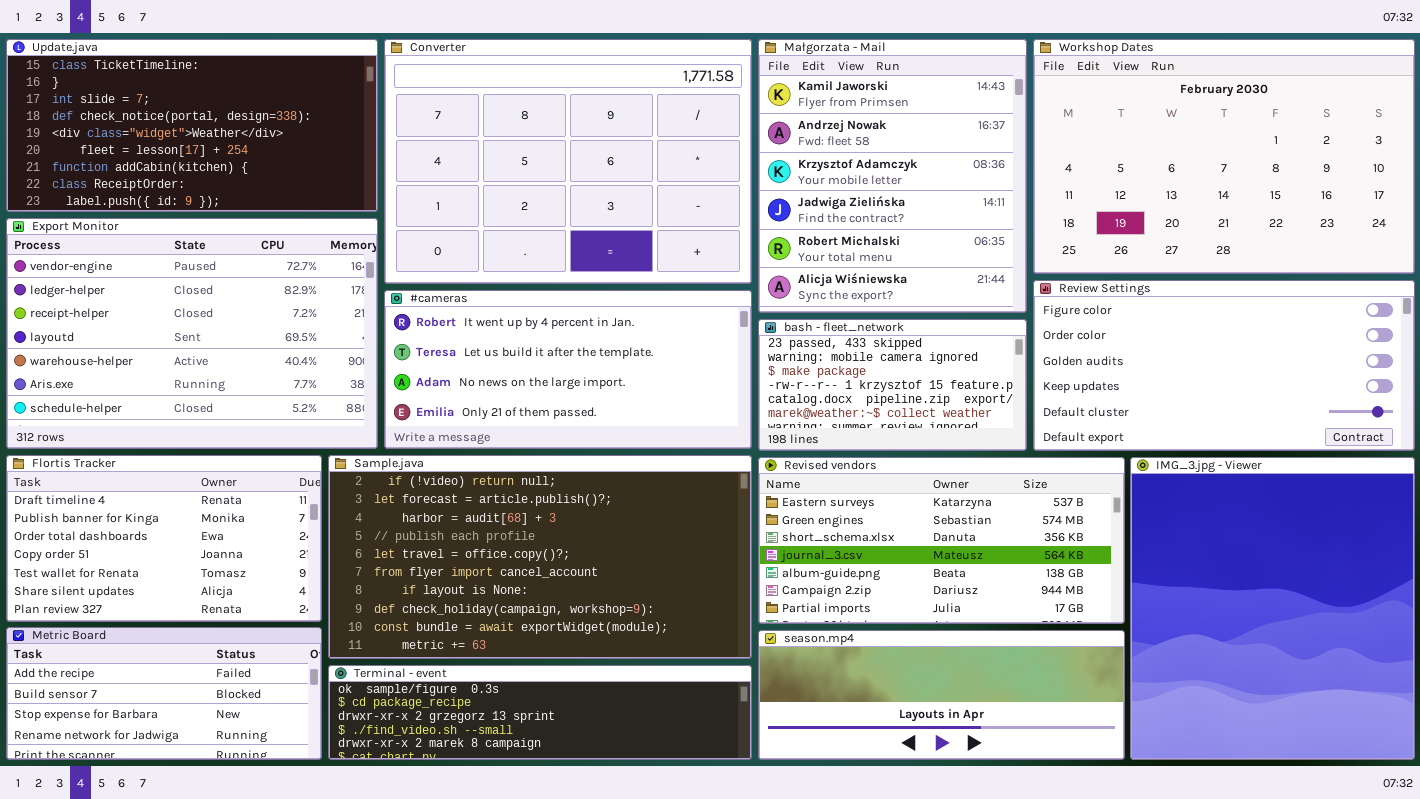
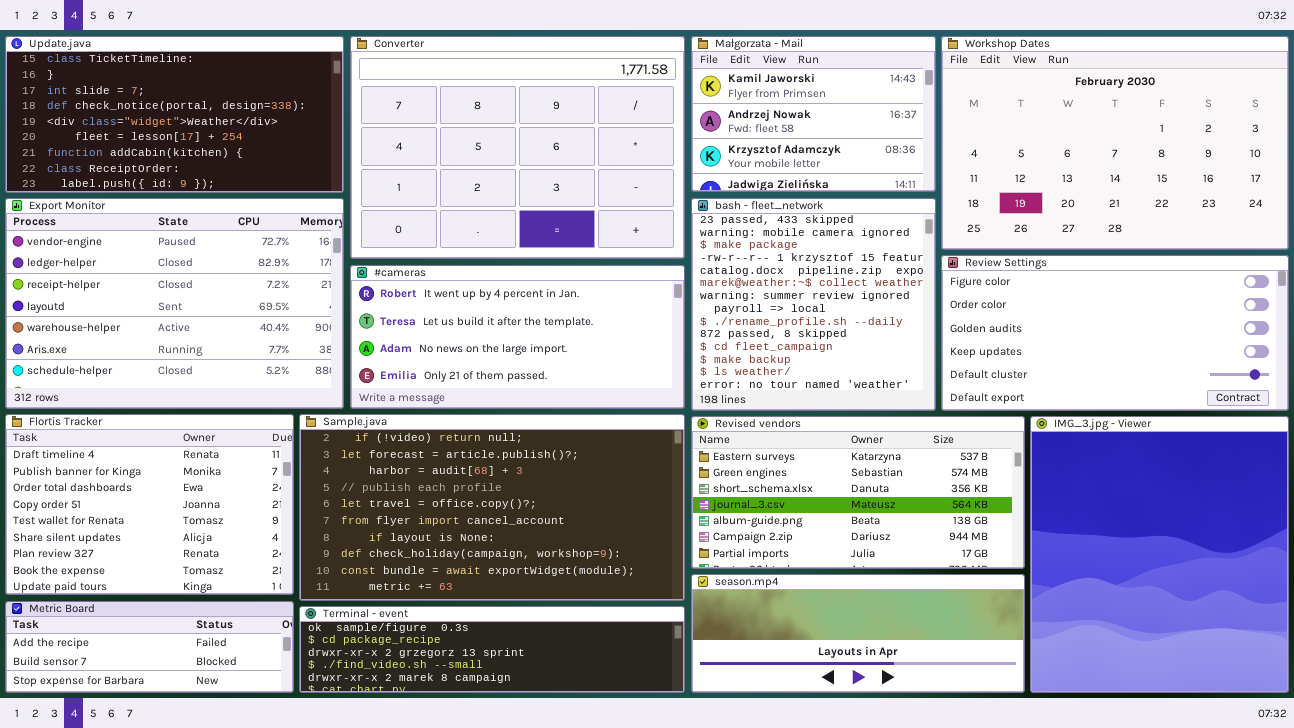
Małgorzata - Mail: [758,39,1027,313] -> [691,36,936,192], resized
bash - fleet_network: [758,319,1027,451] -> [691,198,936,411], resized
Flortis Tracker: [6,455,322,622] -> [5,414,294,595], resized
Metric Board: [6,627,322,760] -> [5,601,294,693], resized

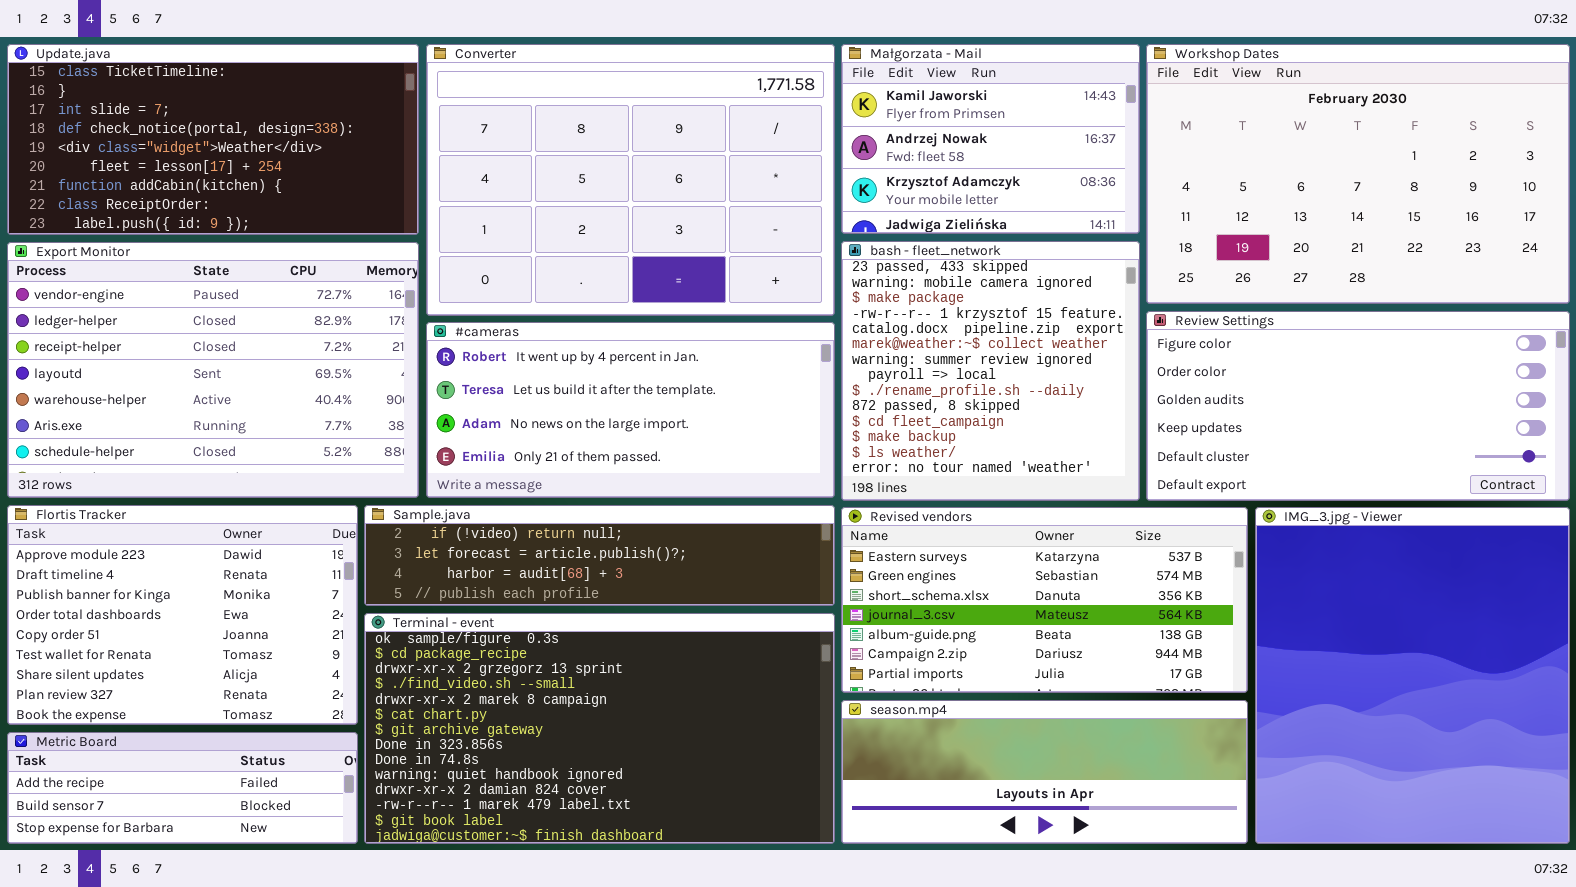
Flortis Tracker: [5,414,294,595] -> [7,505,358,725], scrolled up 1 row
Sample.java: [299,414,685,601] -> [364,505,835,606], resized
Terminal - event: [299,606,685,693] -> [364,613,835,844], resized

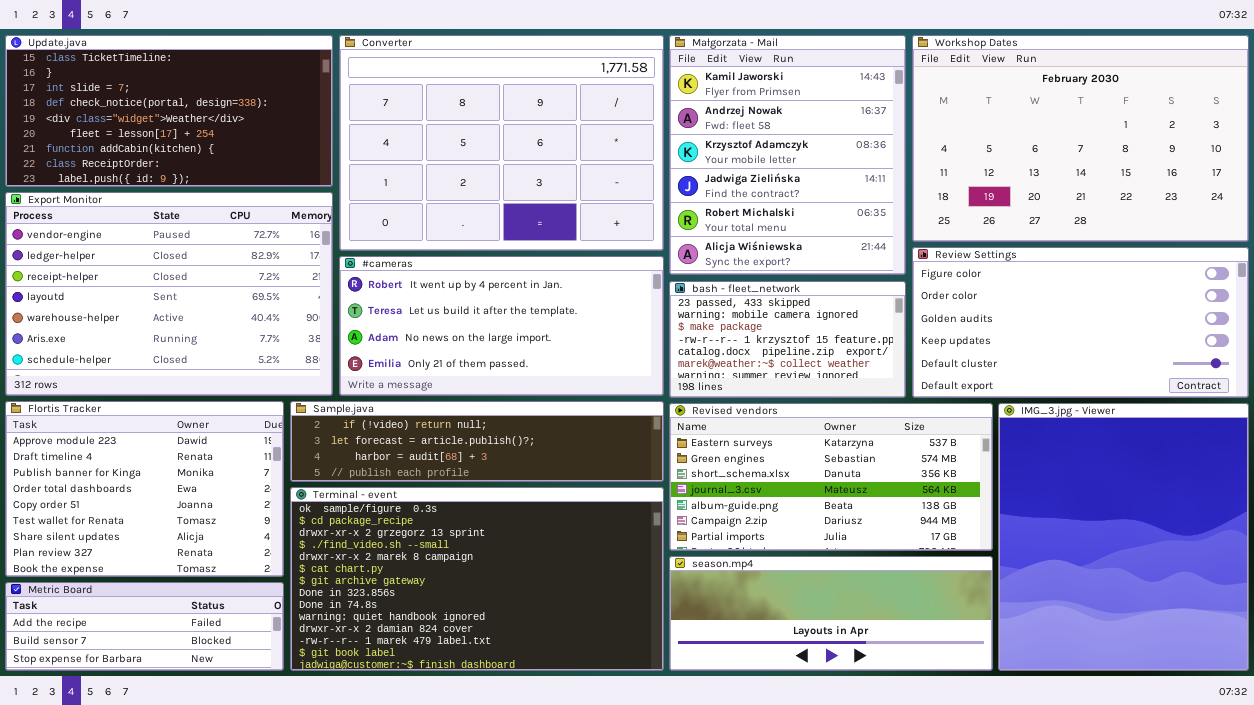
Małgorzata - Mail: [841,44,1140,234] -> [669,35,906,275], resized
bash - fleet_network: [841,241,1140,501] -> [669,281,906,398], resized

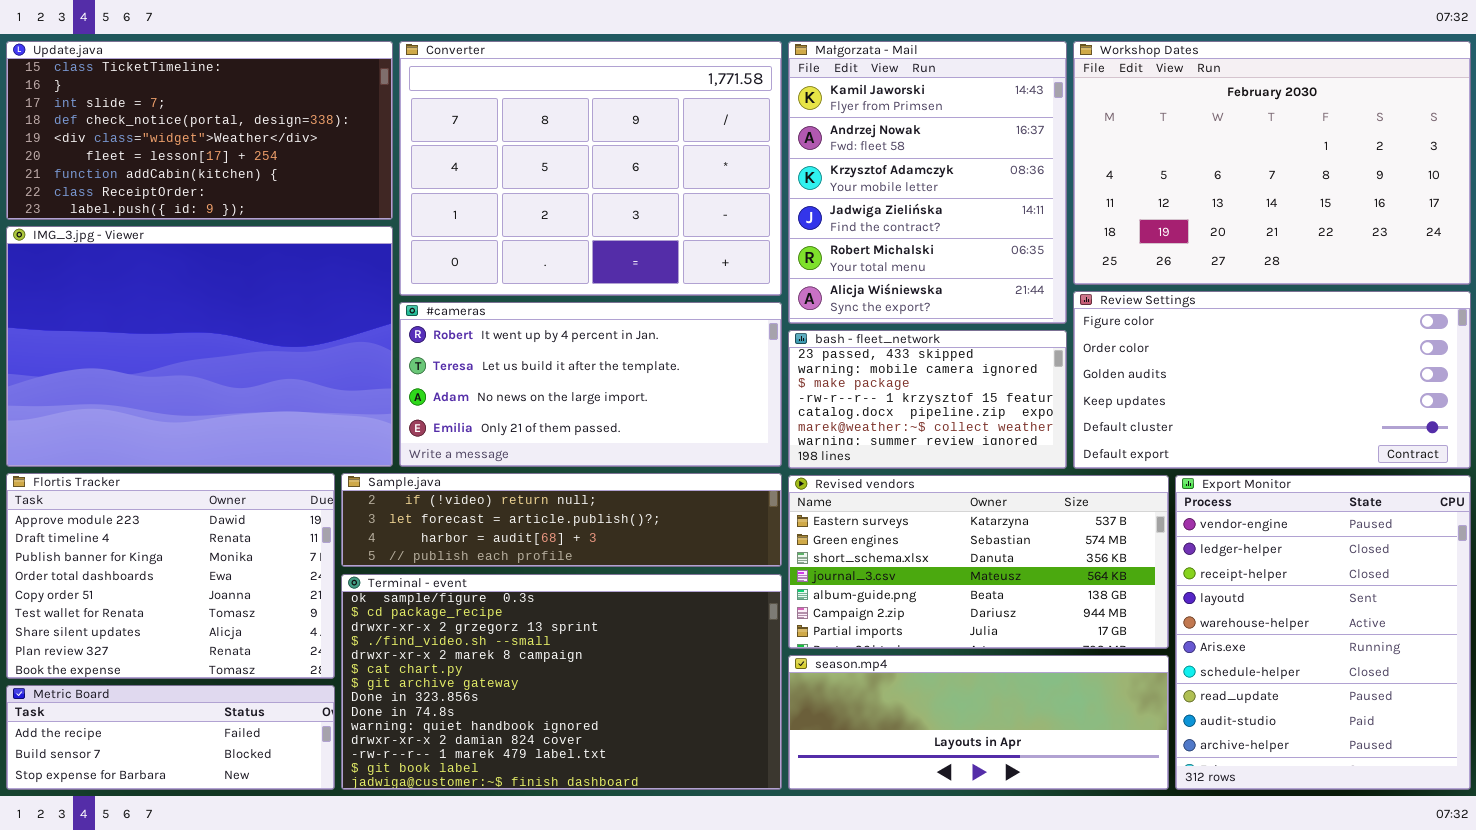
Export Monitor: [5,192,333,396] -> [1175,475,1471,790], moved, resized
IMG_3.jpg - Viewer: [998,403,1249,671] -> [6,226,393,467], moved, resized

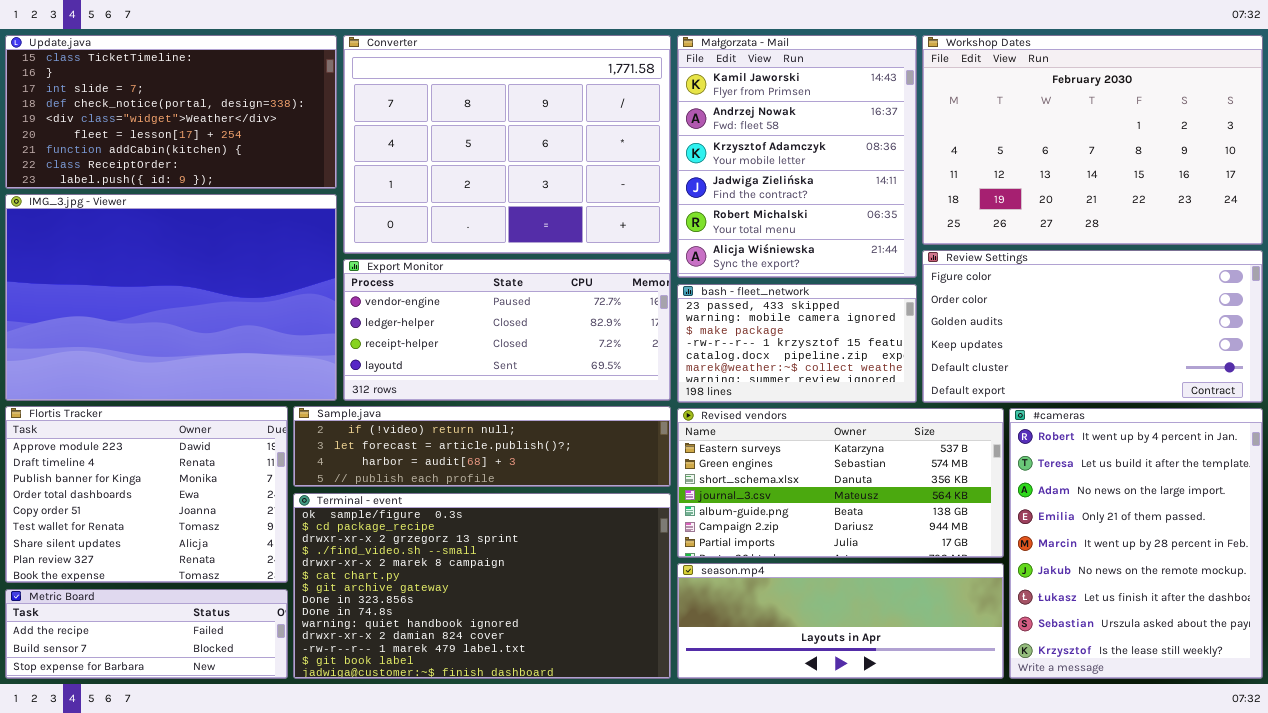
#cameras: [399,302,782,467] -> [1009,408,1263,679], moved, resized
Export Monitor: [1175,475,1471,790] -> [343,259,671,401], moved, resized

